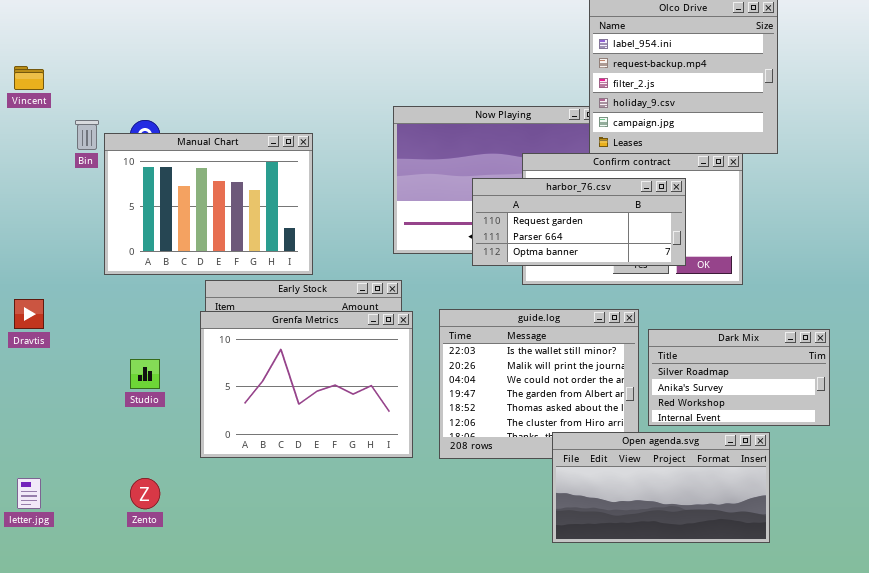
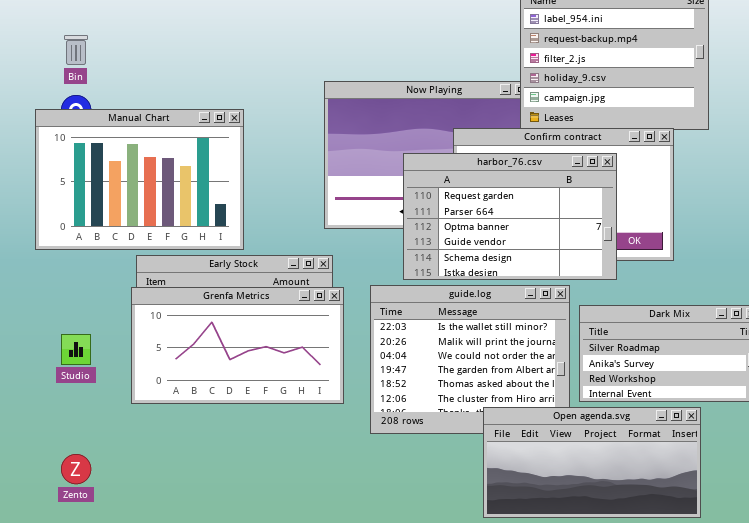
Bin: [75,120,99,150] -> [64,35,88,65], moved
harbor_76.csv: [472,178,686,266] -> [403,153,617,280], resized
Grenfa Metrics: [200,311,413,458] -> [131,287,344,404], resized

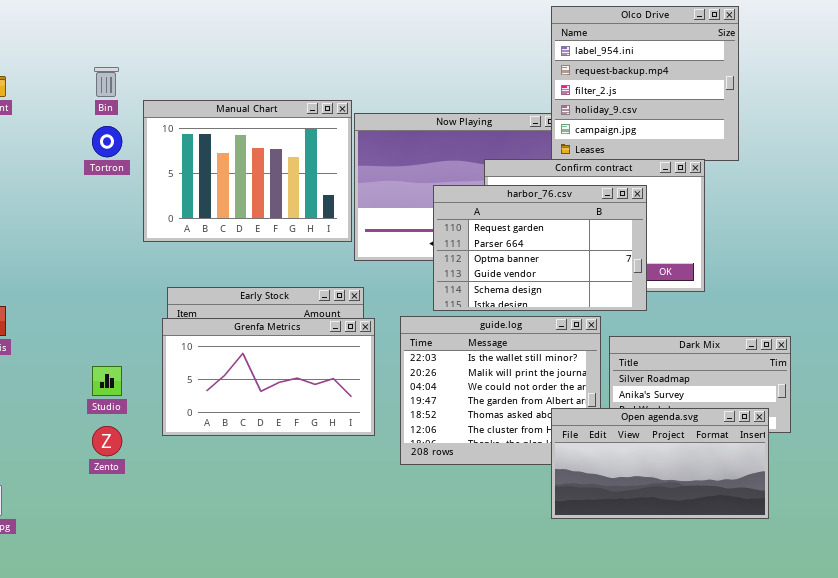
Manual Chart: [35,109,244,250] -> [143,100,352,242], moved
Open agenda.svg: [483,407,701,518] -> [551,408,769,519], moved
Zento: [61,454,91,484] -> [92,426,122,456], moved

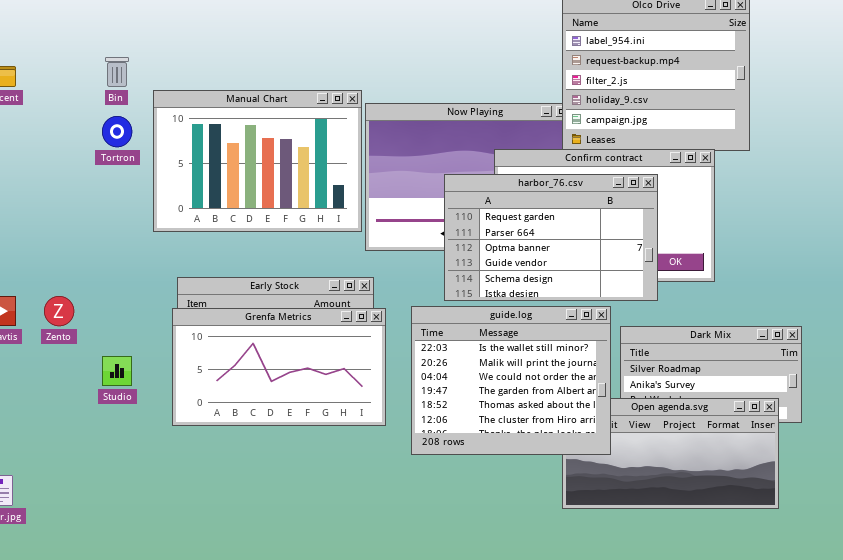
guide.log: [400,316,601,465] -> [411,306,611,455], raised
Zento: [92,426,122,456] -> [44,296,74,326], moved

